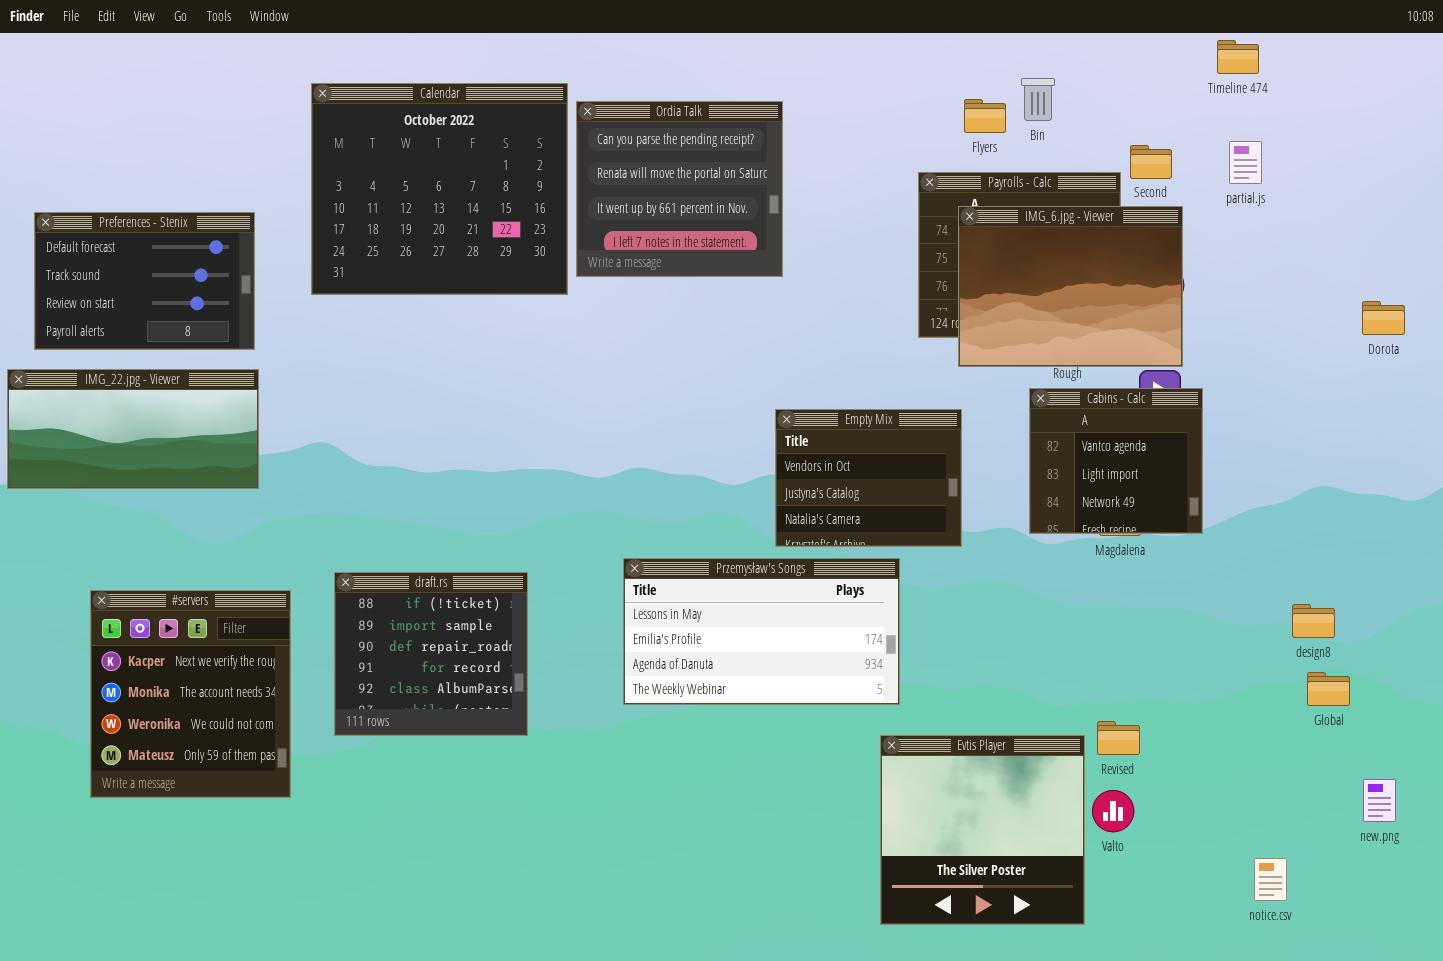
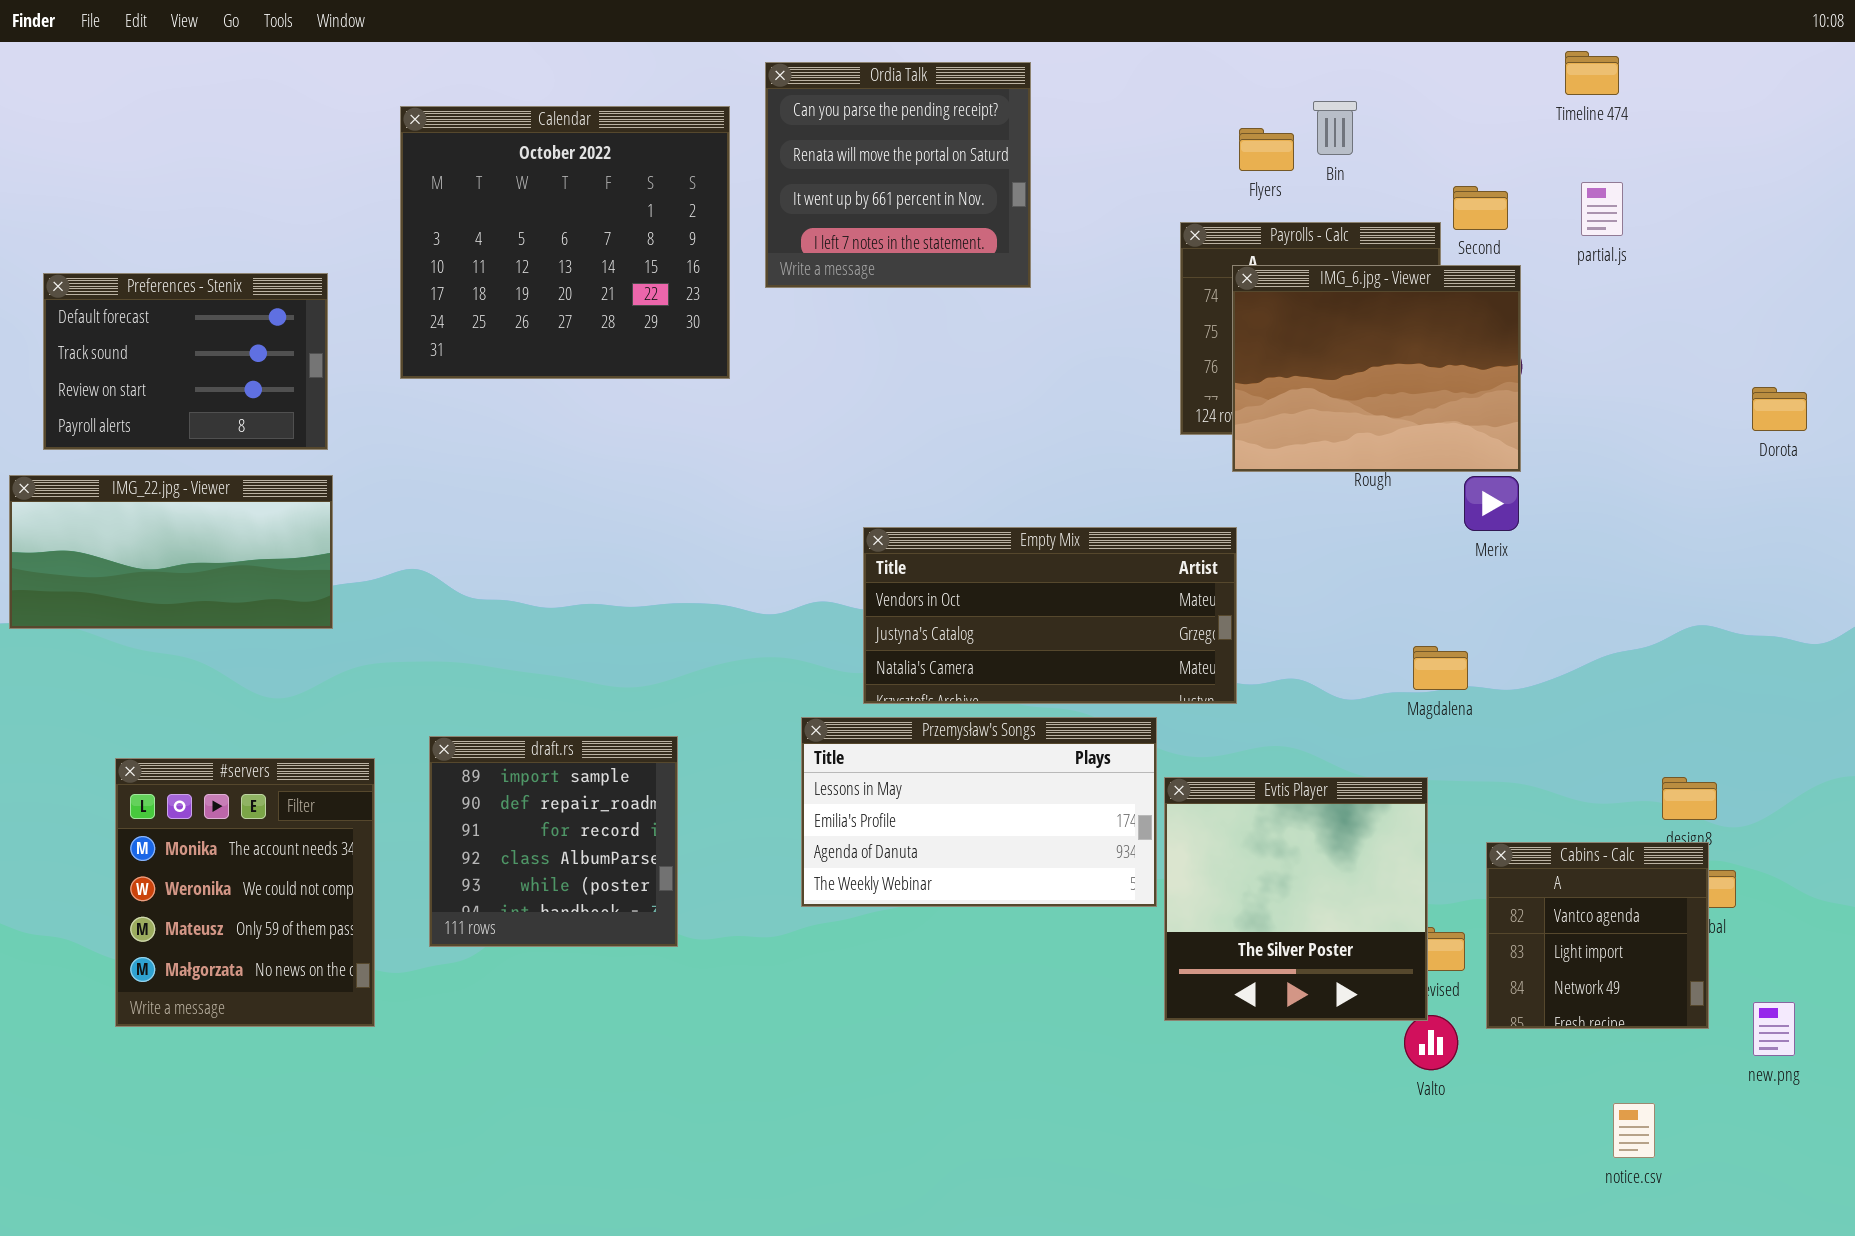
Ordia Talk: [576,101,783,277] -> [765,62,1031,288], moved
Cabins - Calc: [1029,388,1203,534] -> [1486,842,1709,1029], moved
Empty Mix: [775,409,962,547] -> [863,527,1237,704], resized
draft.rs: [334,572,528,736] -> [429,736,678,947], scrolled down 1 row
#servers: [90,590,291,798] -> [115,758,375,1027], scrolled down 1 row
Evtis Player: [880,735,1085,925] -> [1164,777,1428,1021], moved

